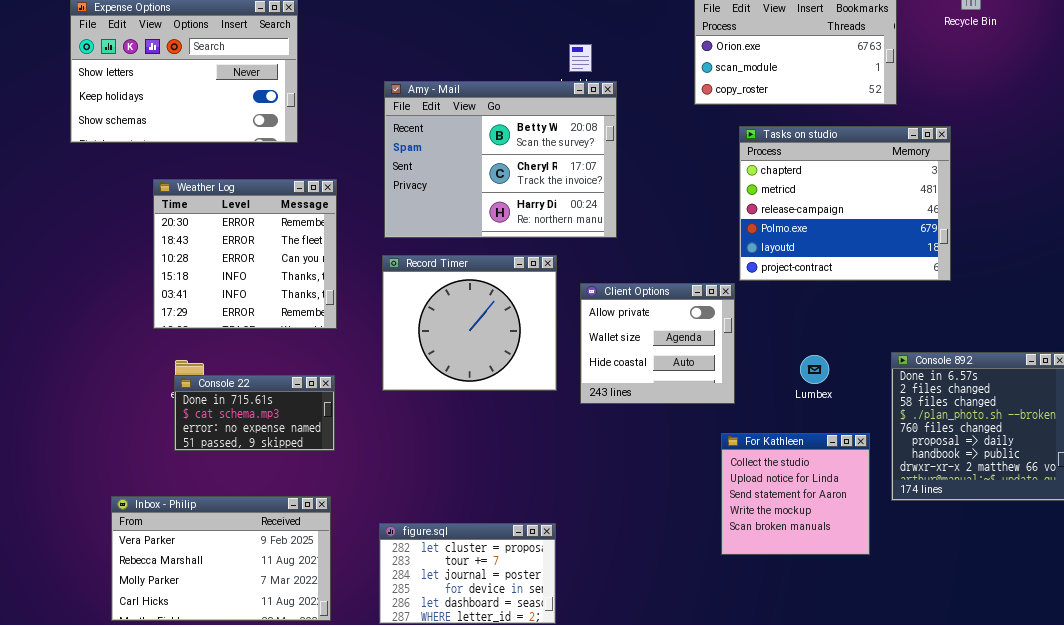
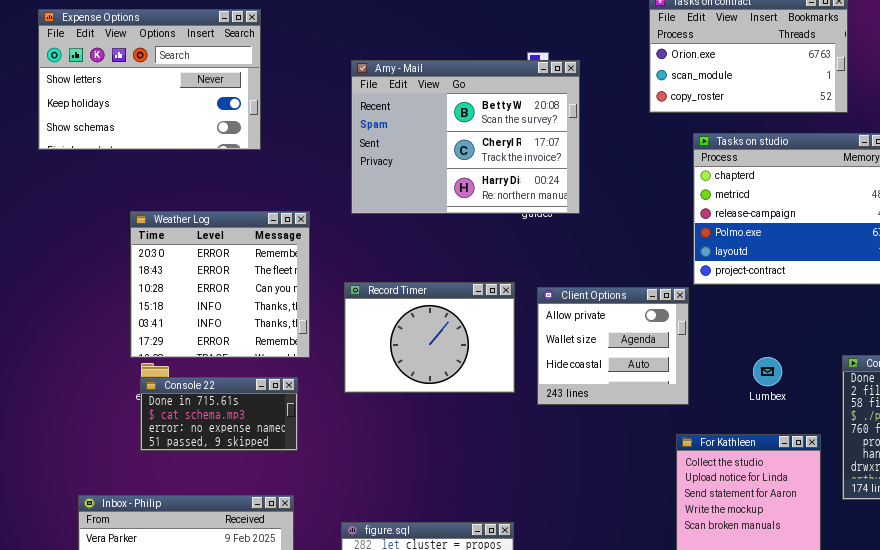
Amy - Mail: [384,81,617,238] -> [351,60,580,214], moved
Weather Log: [153,179,337,329] -> [130,211,310,358], moved
Record Timer: [382,255,557,391] -> [344,282,515,393], resized

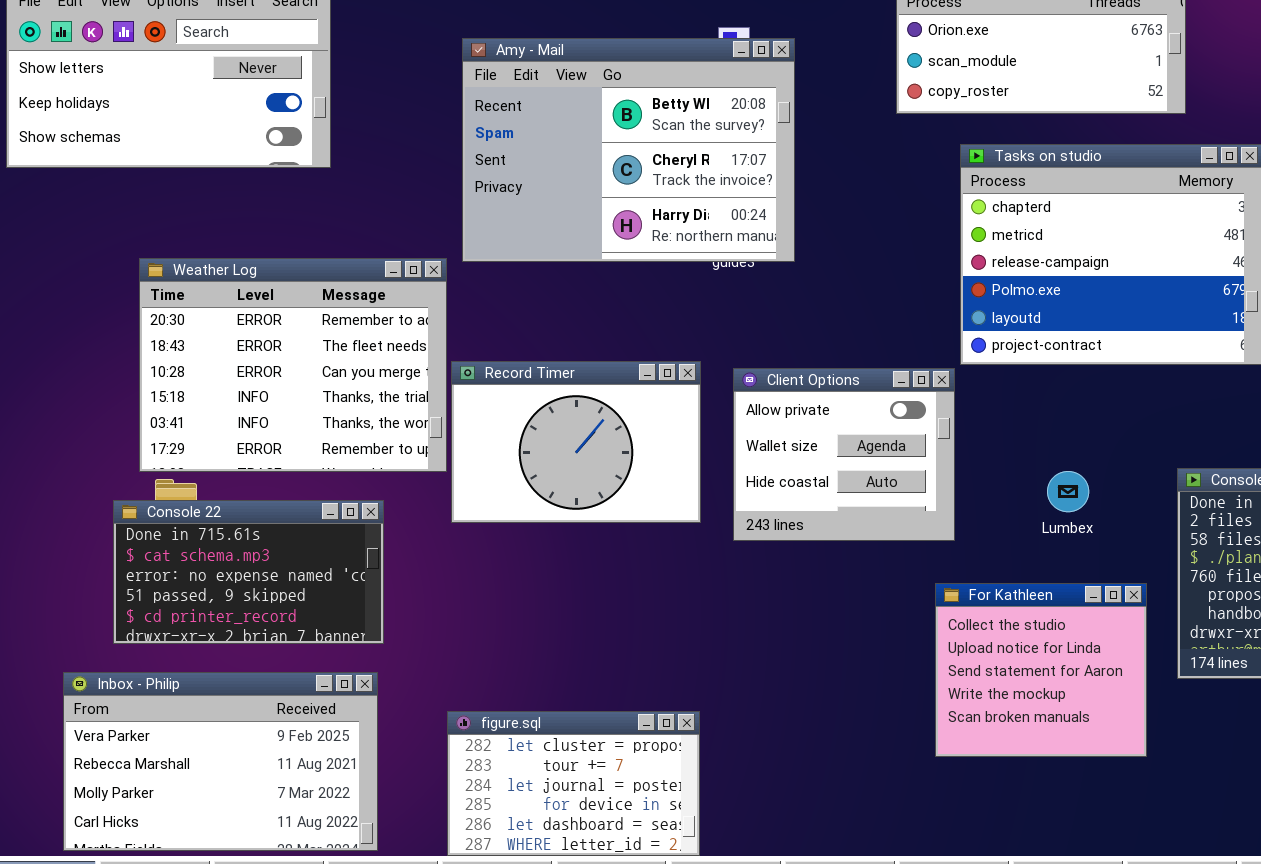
Weather Log: [130,211,310,358] -> [139,258,447,472], resized
Console 22: [140,377,298,451] -> [113,500,384,644], resized

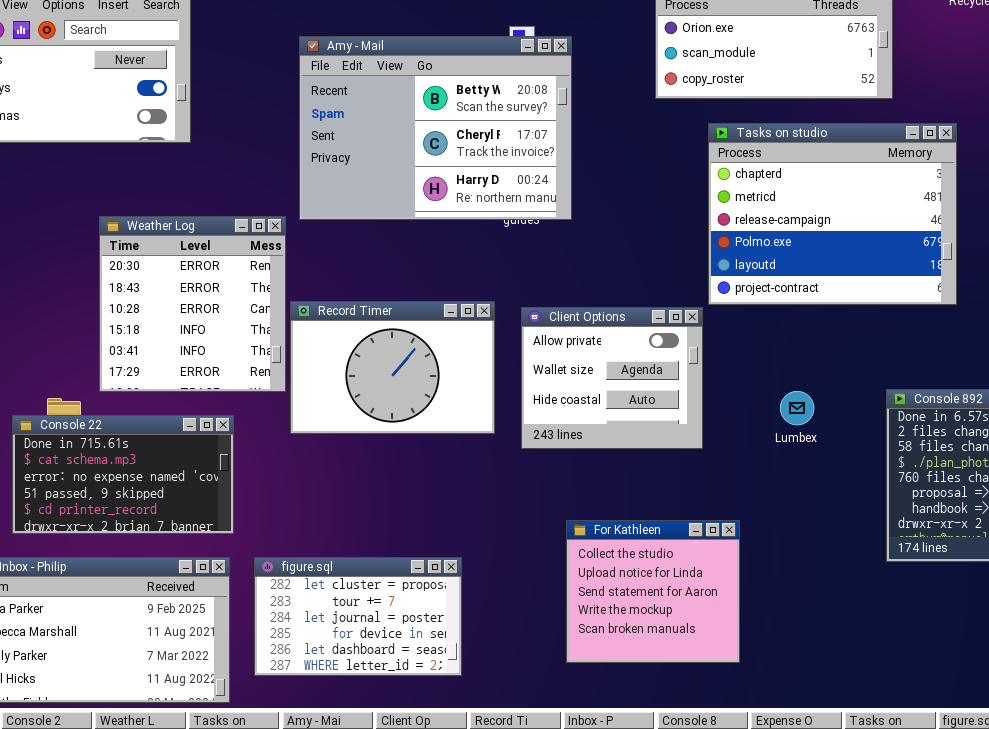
Weather Log: [139,258,447,472] -> [99,216,286,392], resized
For Kathleen: [935,583,1147,757] -> [566,520,740,663], moved
figure.sql: [447,711,700,856] -> [254,557,462,676], moved

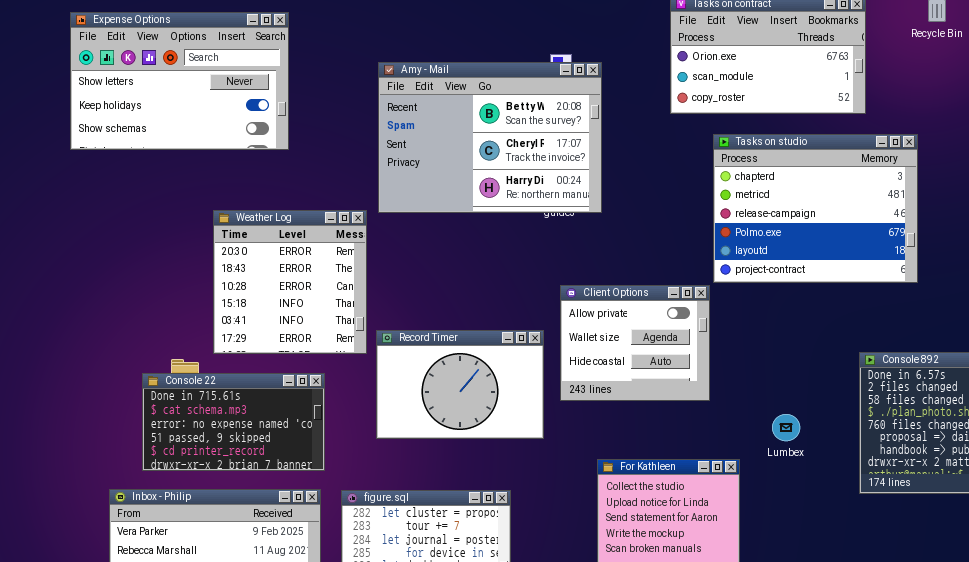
Record Timer: [290,301,495,434] -> [376,330,544,439], moved
Lumbex: [780,391,814,425] -> [772,414,800,441], moved

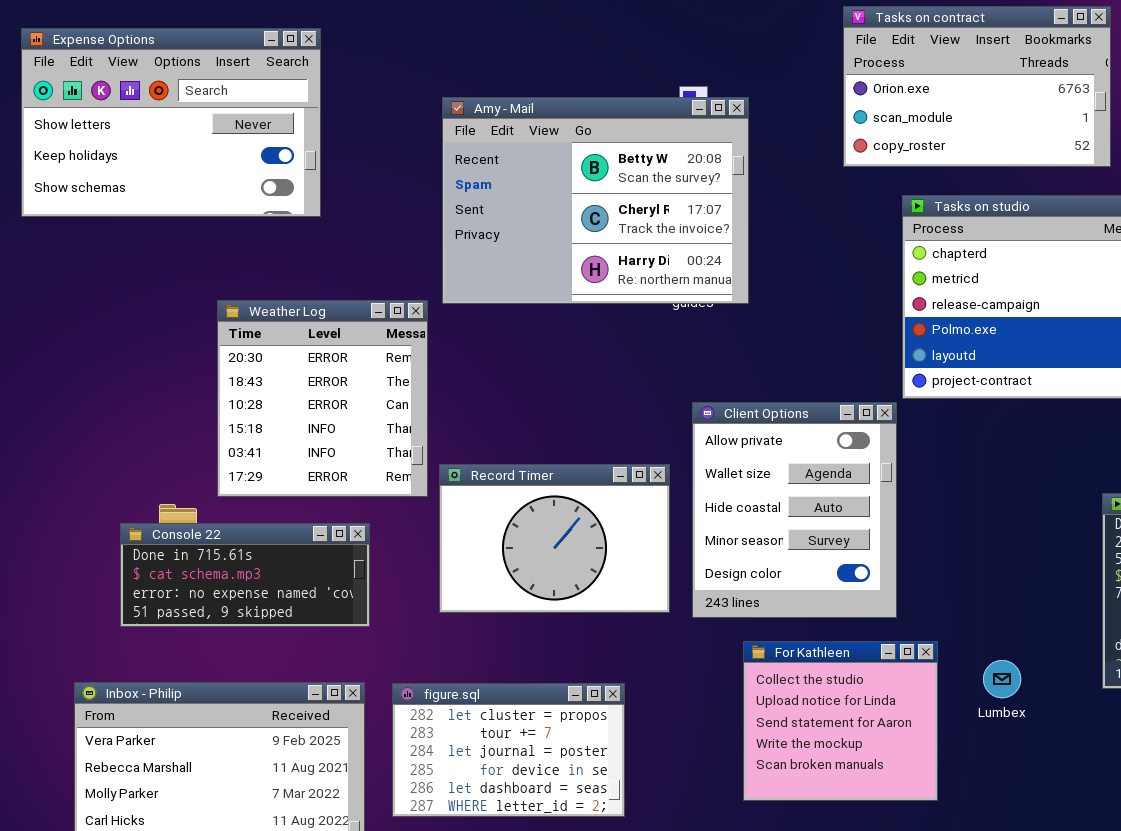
Client Options: [560,285,710,401] -> [692,402,897,618], resized
Console 22: [142,373,325,471] -> [120,523,370,627], resized
Lumbex: [772,414,800,441] -> [983,660,1021,698], moved

